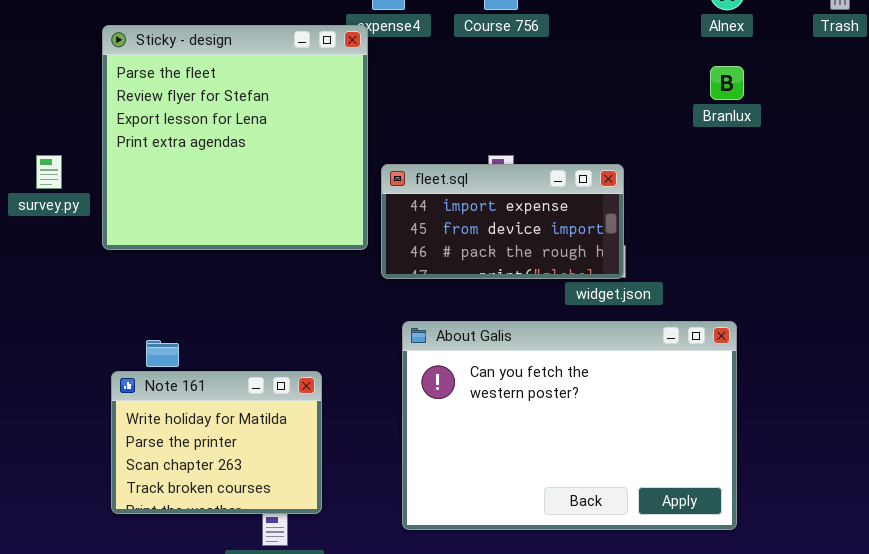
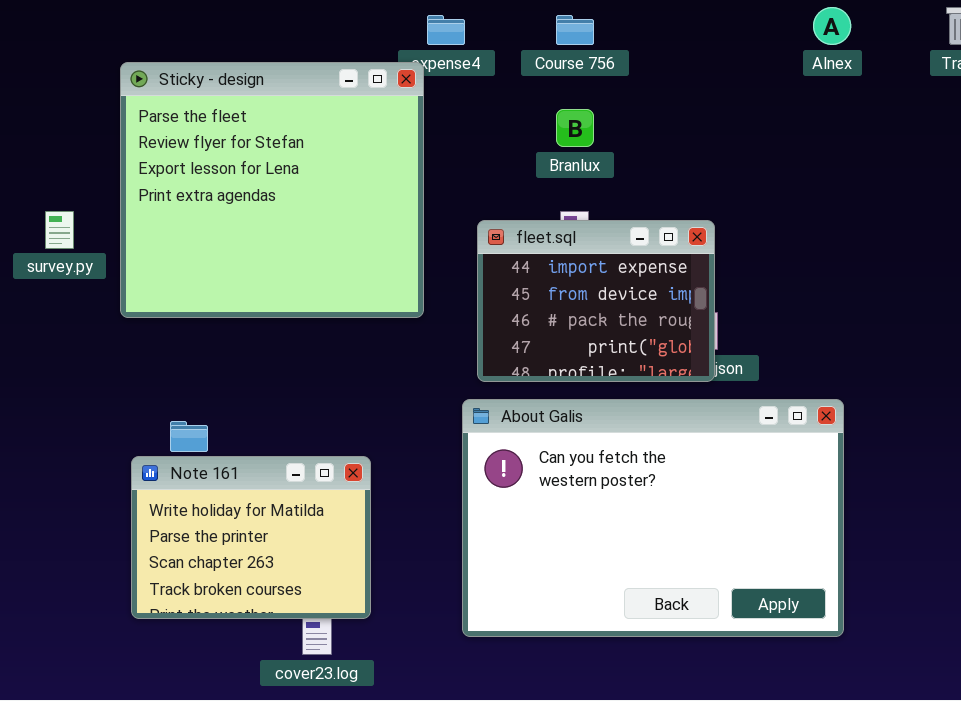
Branlux: [710,66,744,100] -> [556,109,594,147], moved
fleet.sql: [381,164,624,279] -> [477,220,715,382], resized

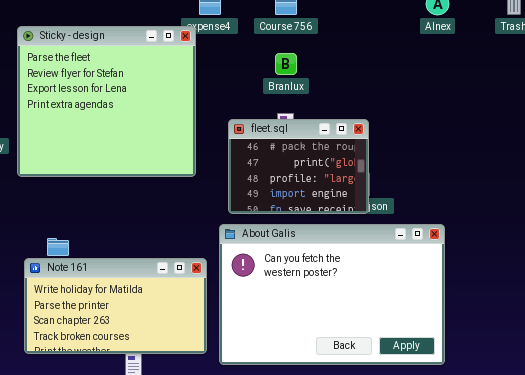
fleet.sql: [477,220,715,382] -> [228,119,369,214], scrolled down 2 rows
Note 161: [131,456,371,619] -> [24,258,207,354], resized

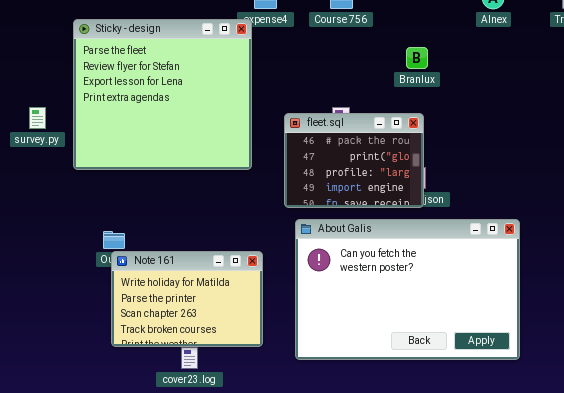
Branlux: [275,53,297,75] -> [406,47,428,69], moved
About Galis: [219,224,445,365] -> [295,219,520,360], moved
Note 161: [24,258,207,354] -> [111,251,263,347], resized

